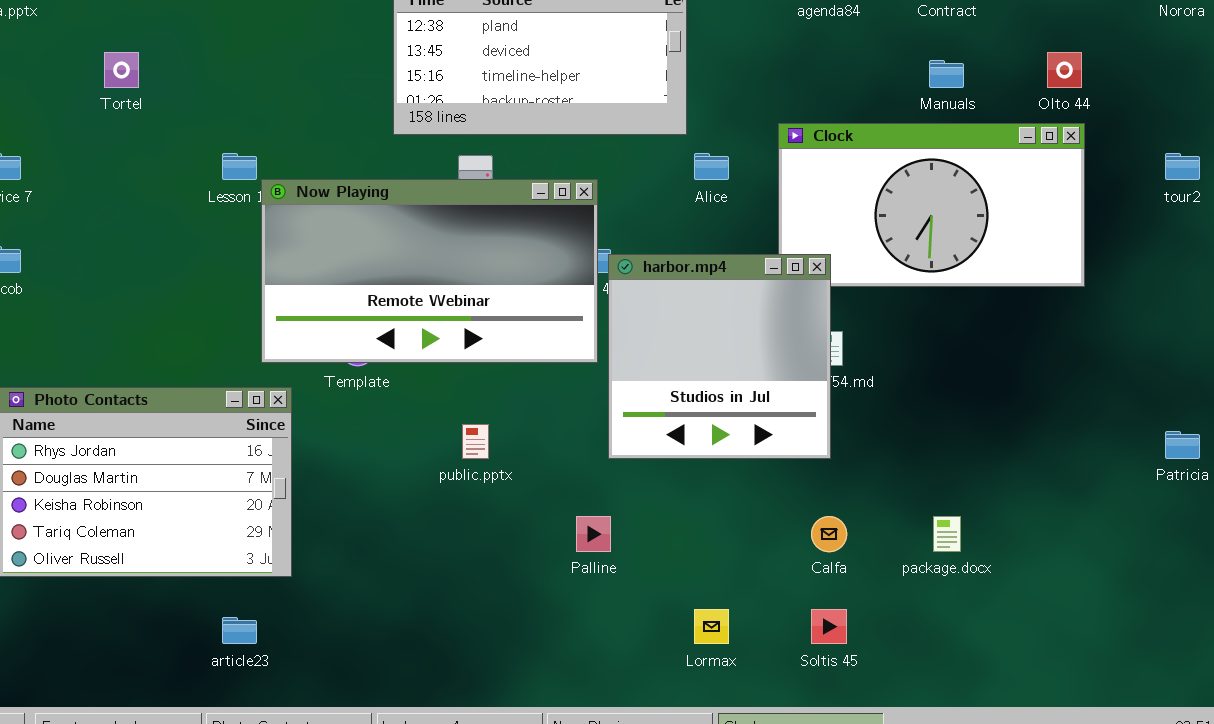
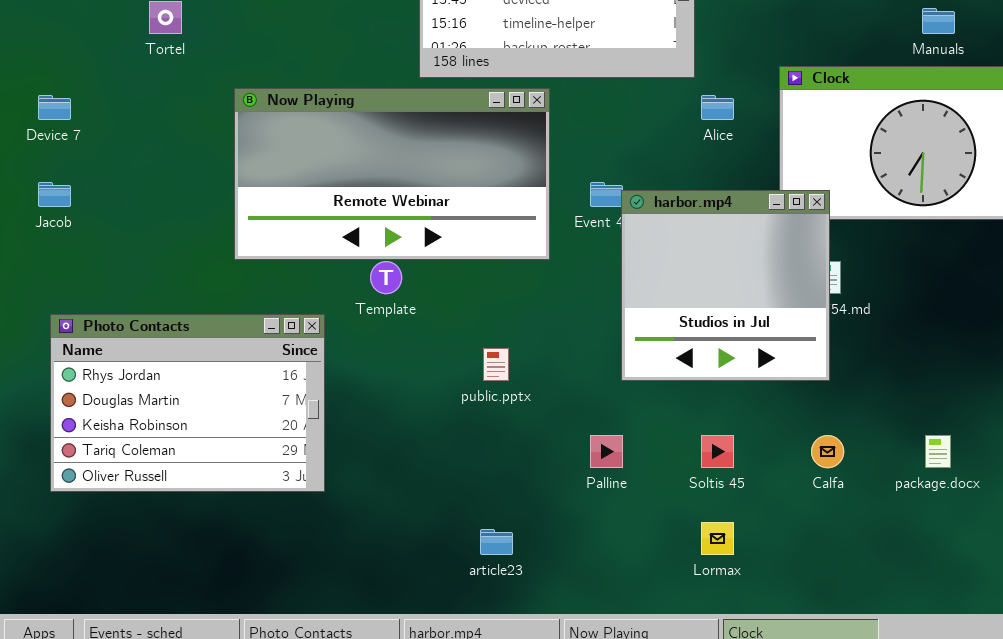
Now Playing: [261,179,598,363] -> [234,88,550,260], moved
Soltis 45: [811,609,847,644] -> [701,435,734,468], moved
article23: [222,617,257,644] -> [480,529,513,555], moved

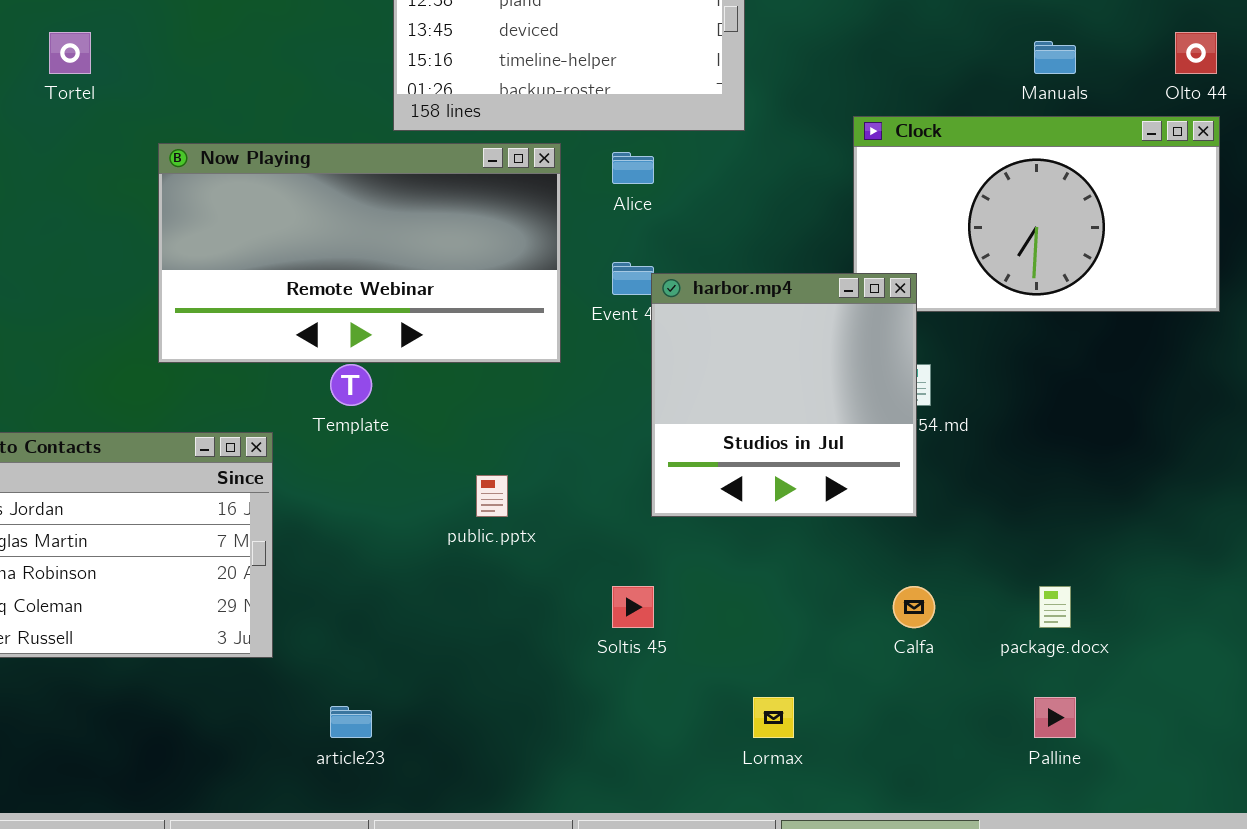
Alice: [701,95,734,120] -> [612,152,654,184], moved
Palline: [590,435,623,468] -> [1034,697,1076,738], moved
Soltis 45: [701,435,734,468] -> [612,586,654,628], moved
article23: [480,529,513,555] -> [330,706,372,738], moved

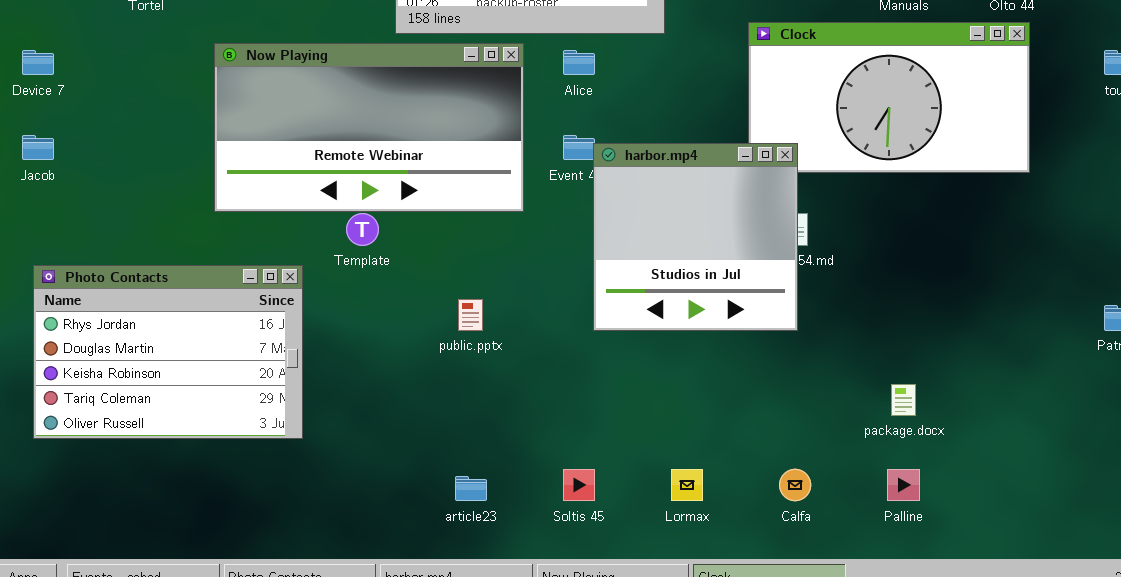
Soltis 45: [612,586,654,628] -> [563,469,595,501], moved
Calfa: [893,586,935,628] -> [779,469,811,501], moved
article23: [330,706,372,738] -> [455,476,487,501], moved

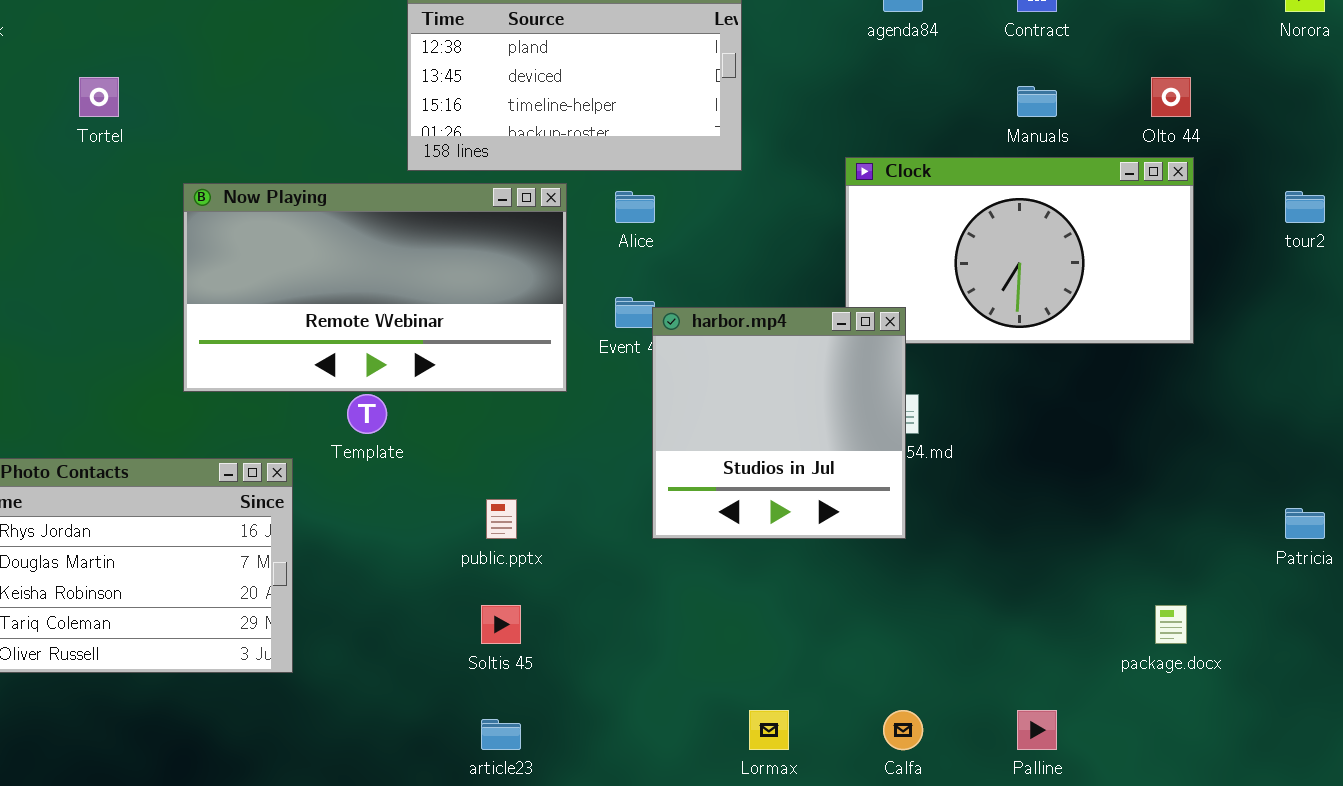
package.docx: [891,384,916,416] -> [1155,605,1187,644], moved
Soltis 45: [563,469,595,501] -> [481,605,521,644], moved

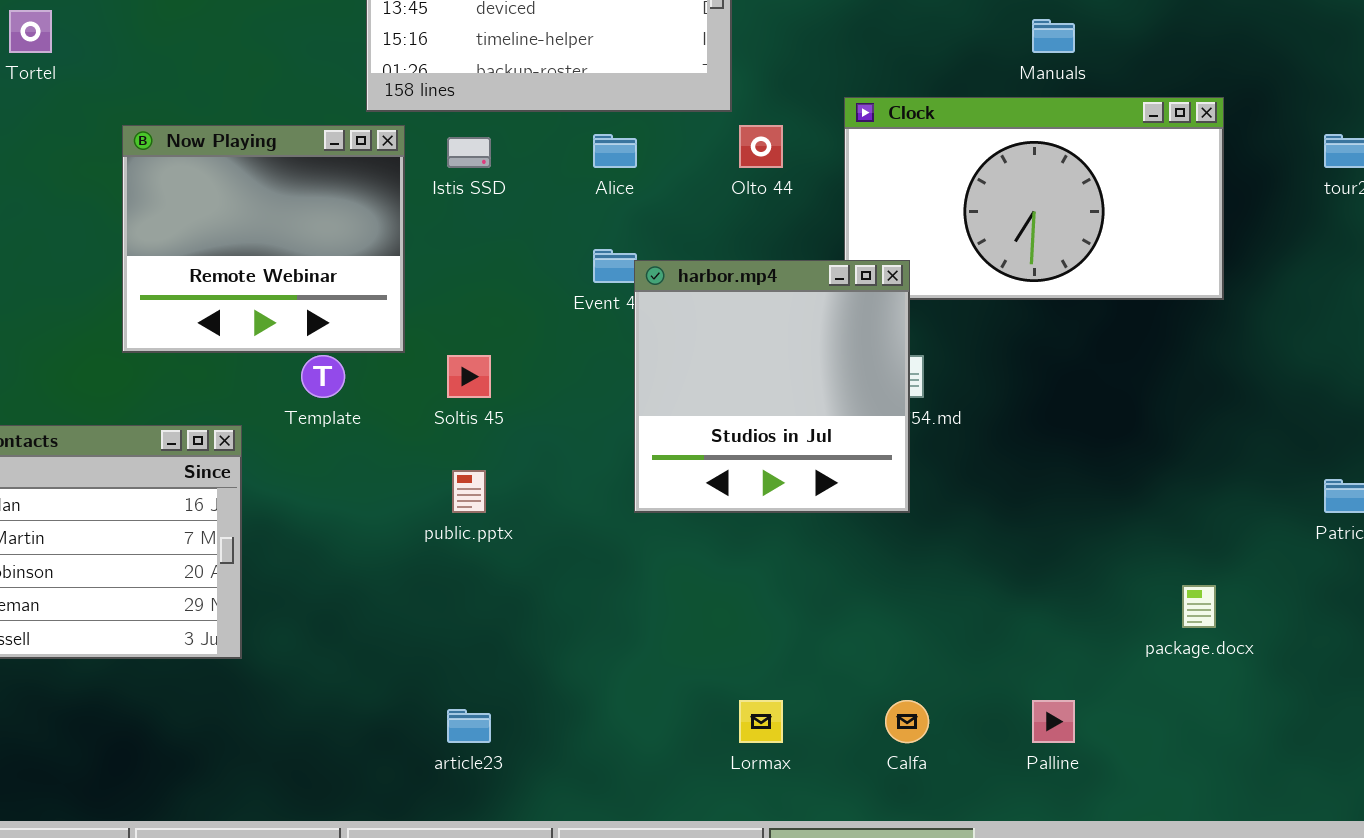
Olto 44: [1151,77,1191,117] -> [739,125,783,168], moved
Now Playing: [183,183,567,392] -> [122,125,405,353], resized
Soltis 45: [481,605,521,644] -> [447,355,491,398], moved

